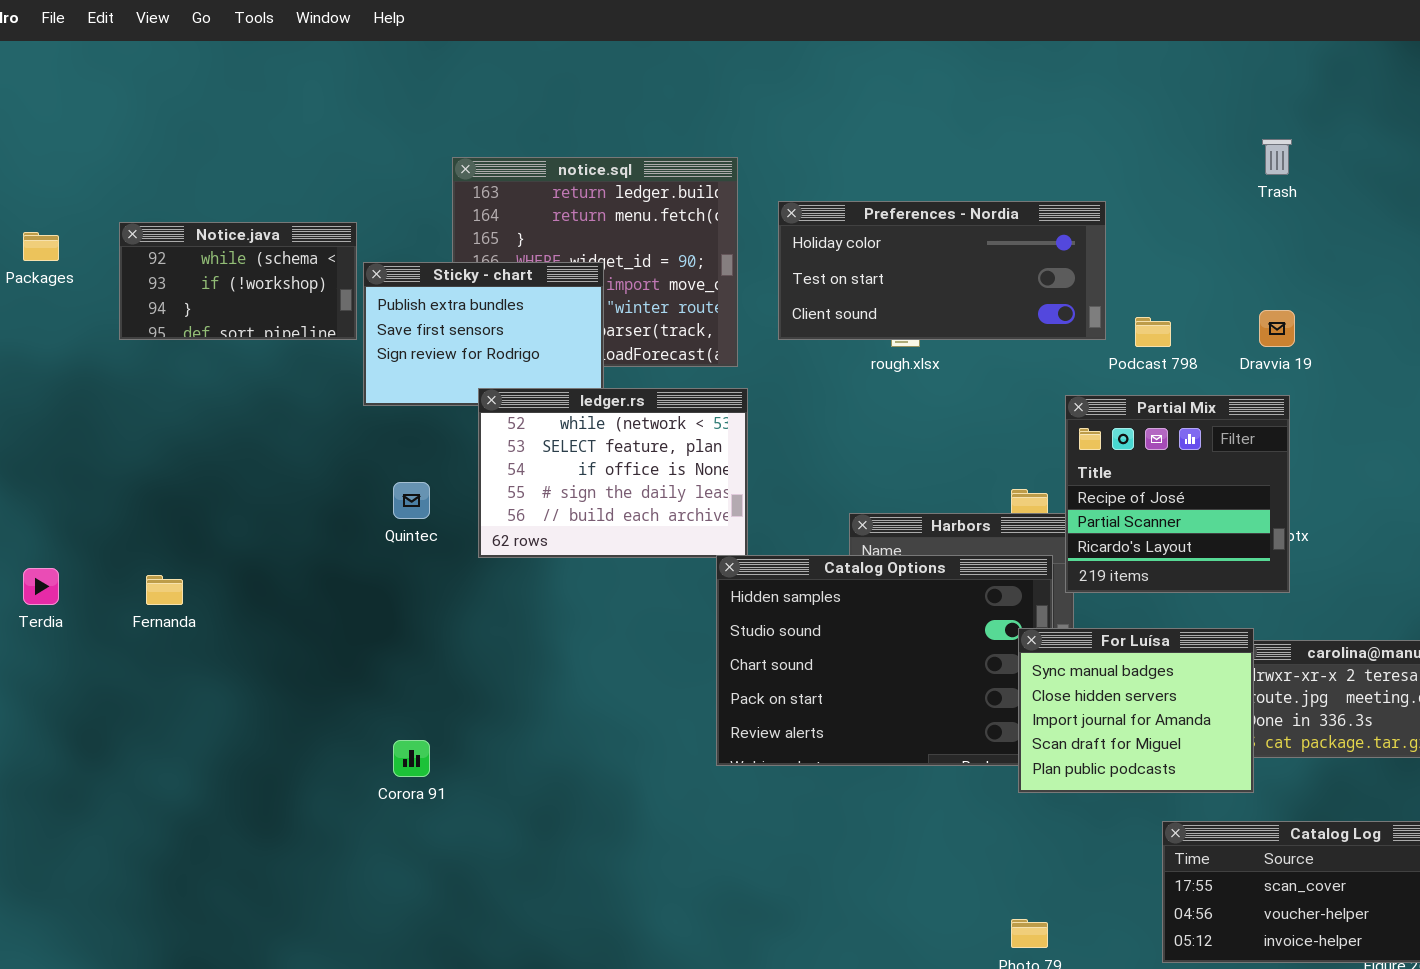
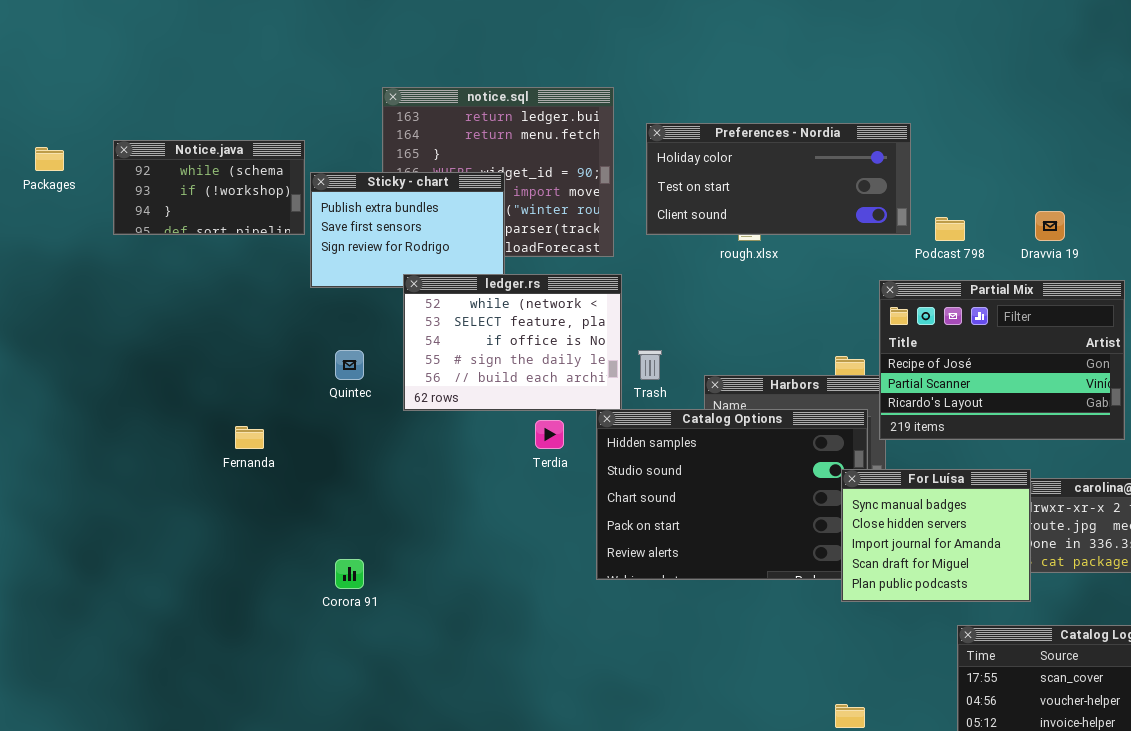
Trash: [1262,139,1292,175] -> [638,350,662,380], moved
Partial Mix: [1065,395,1290,593] -> [879,280,1125,440], resized
Terdia: [23,568,59,605] -> [535,420,564,449], moved
Fernanda: [146,575,183,605] -> [235,426,264,449], moved

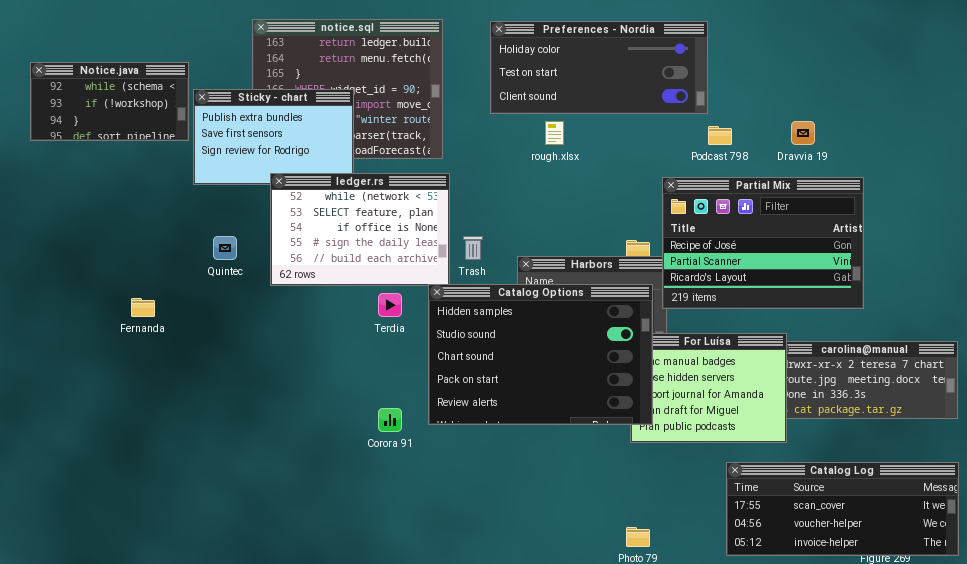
Preferences - Nordia: [646,123,911,235] -> [490,21,708,114], moved
Catalog Options: [596,409,868,580] -> [428,284,653,425], raised
Corora 91: [335,559,364,589] -> [378,408,402,432], moved

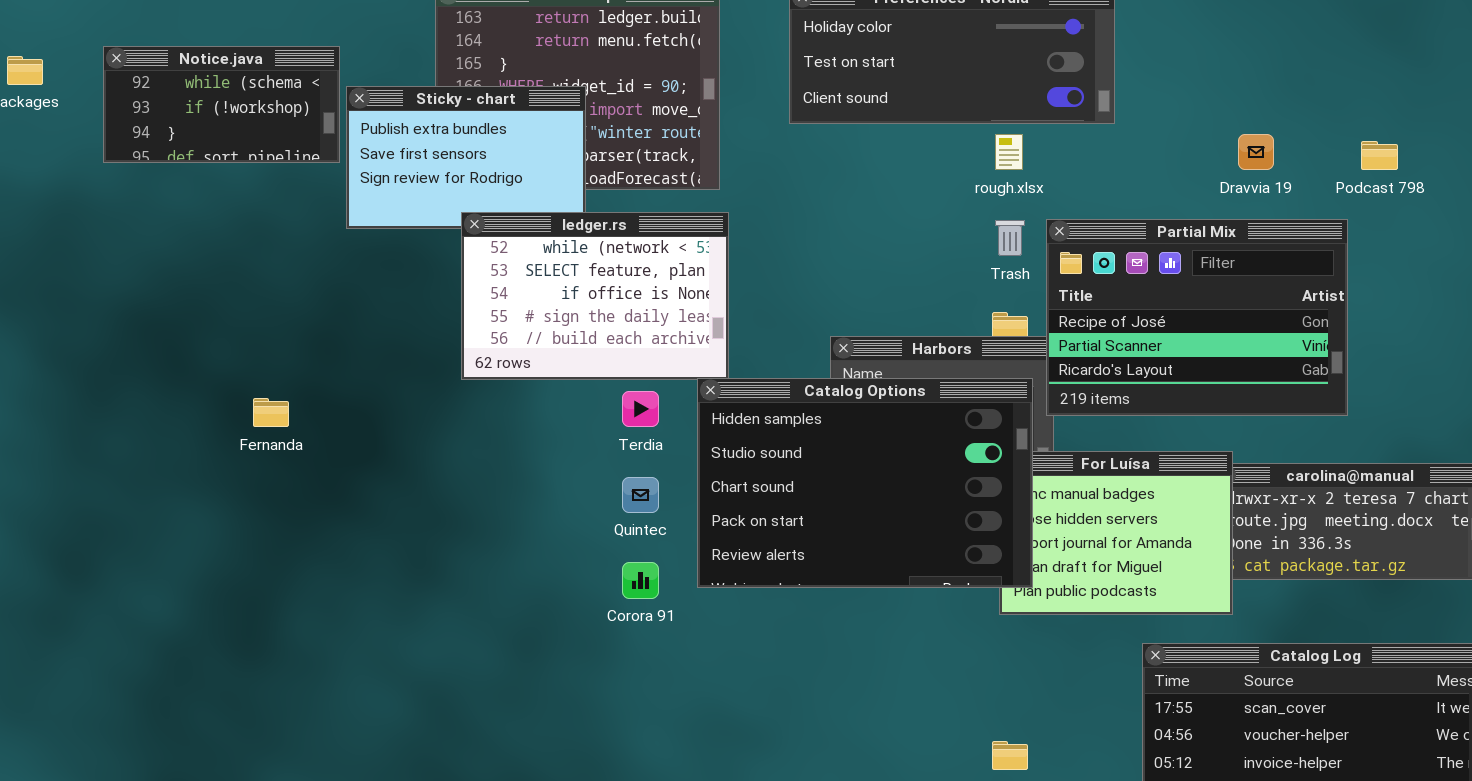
rough.xlsx: [545,121,564,145] -> [995,134,1023,170], moved
Podcast 798: [708,126,732,145] -> [1361,141,1398,170], moved
Quintec: [213,236,237,260] -> [622,477,659,513], moved
Trash: [463,236,483,260] -> [995,220,1025,256], moved

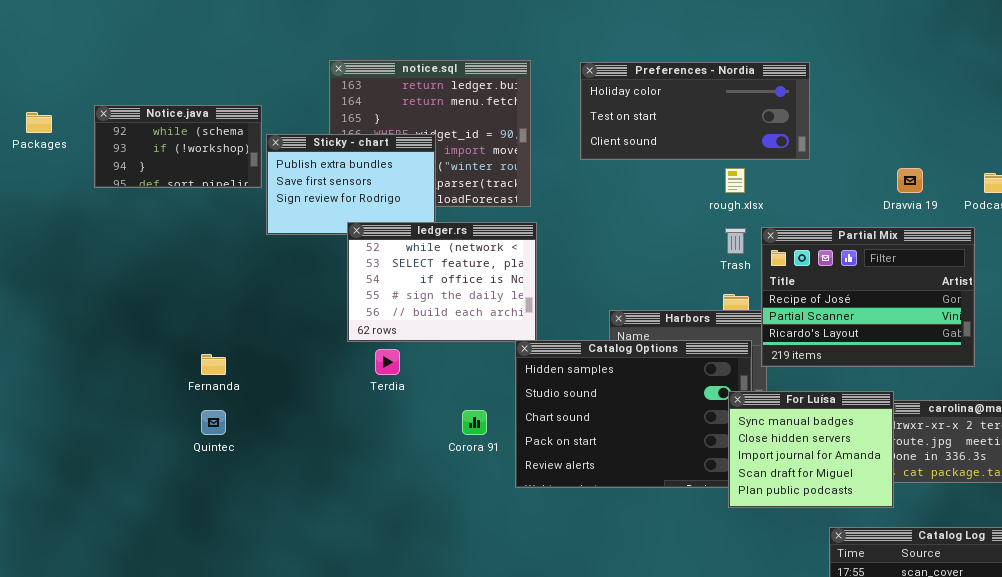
Terdia: [622,391,659,427] -> [375,349,400,375], moved
For Luísa: [999,451,1233,615] -> [728,391,894,508], raised
Quintec: [622,477,659,513] -> [201,410,226,435], moved
Corora 91: [622,562,659,599] -> [462,410,487,435], moved

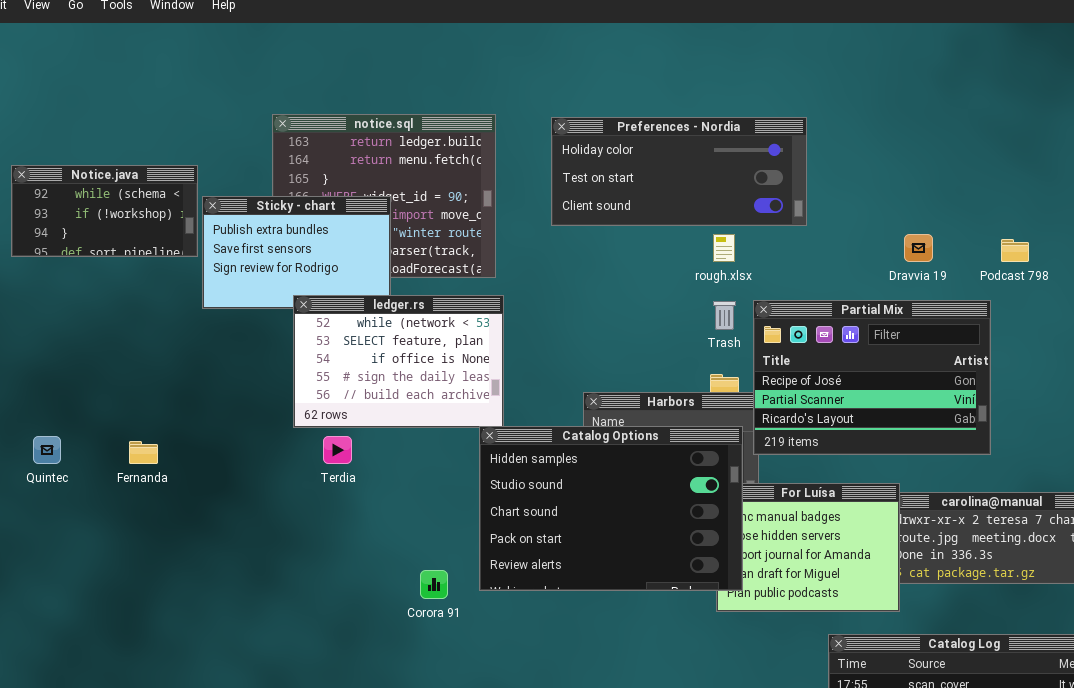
Catalog Options: [515,340,752,488] -> [479,426,743,591], raised
Quintec: [201,410,226,435] -> [33,436,61,464], moved
Corora 91: [462,410,487,435] -> [420,570,448,599], moved

